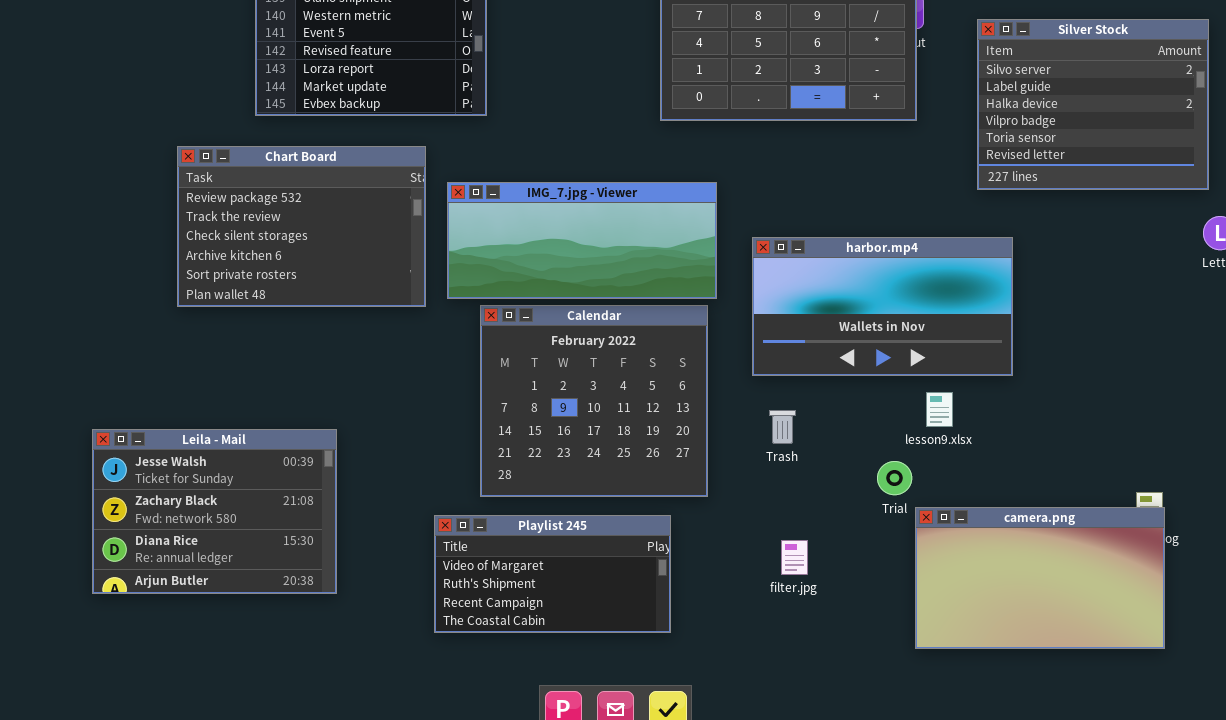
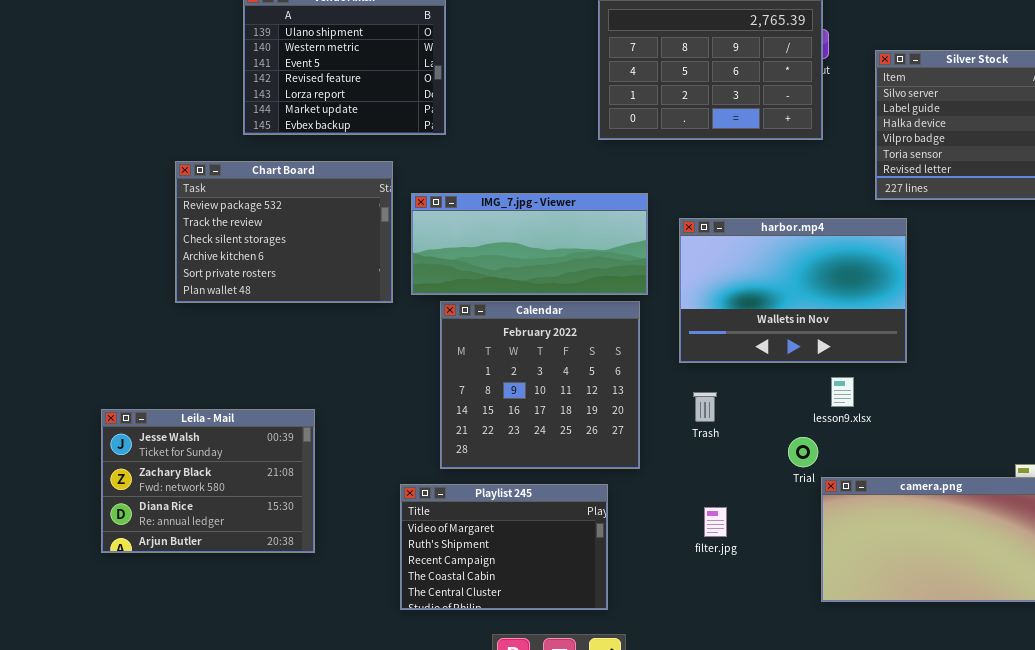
harbor.mp4: [752,237,1013,376] -> [679,218,907,363], resized
Playlist 245: [434,515,671,633] -> [400,484,608,610], resized

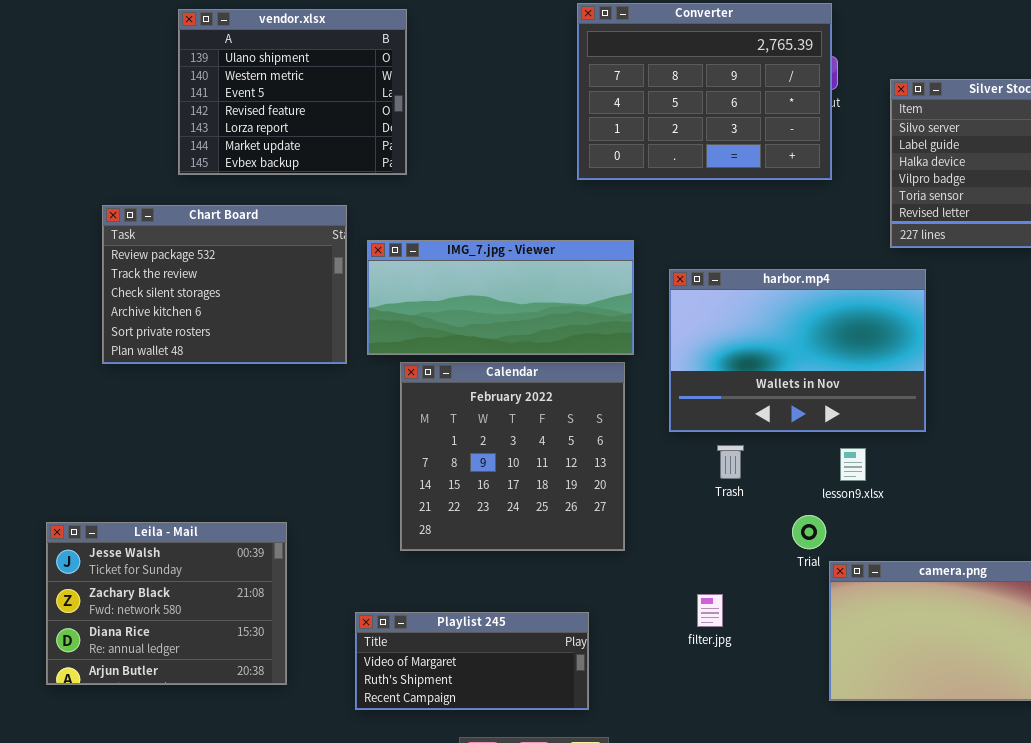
Trash: [693,392,717,422] -> [717,445,744,479], moved
Leila - Mail: [101,409,315,553] -> [46,522,287,685], moved
Playlist 245: [400,484,608,610] -> [355,612,589,710], resized

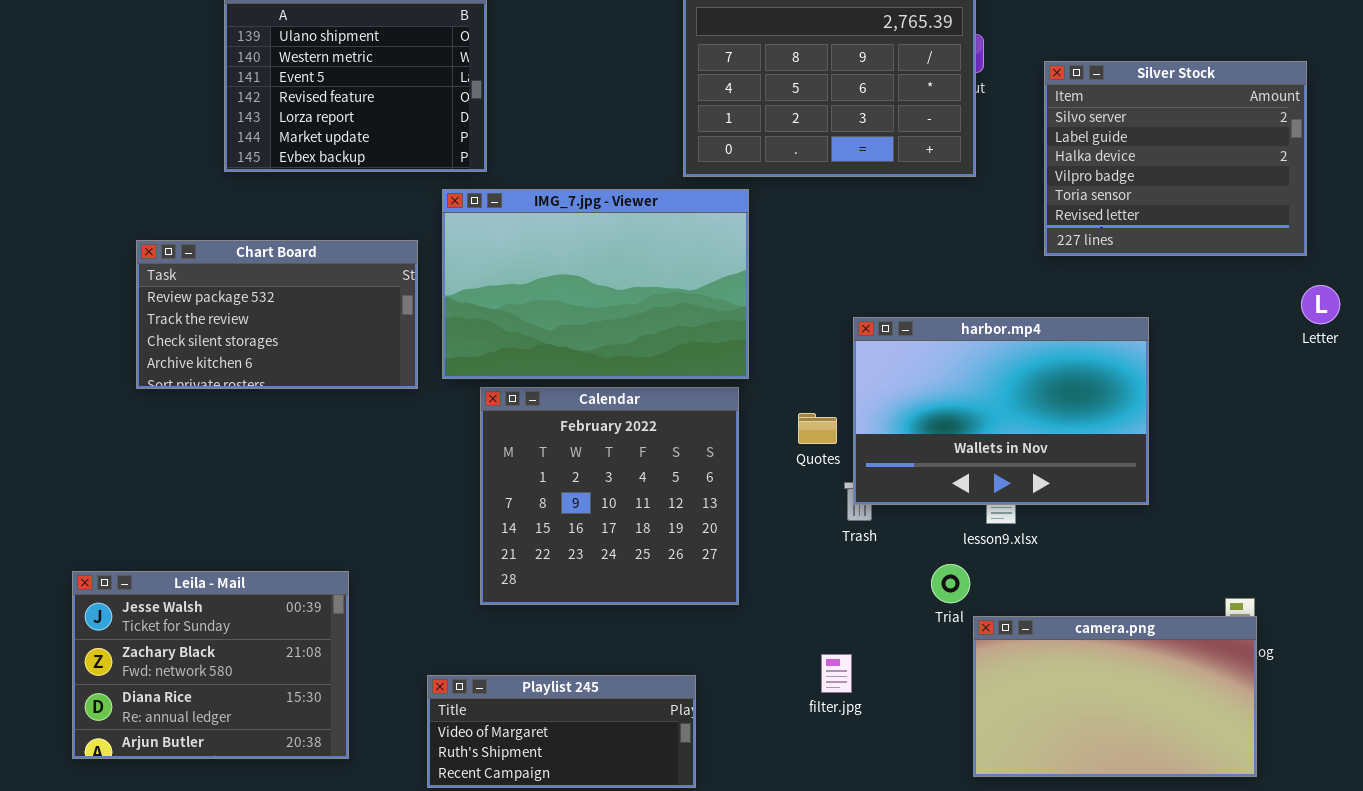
Chart Board: [102,205,347,364] -> [136,240,418,389], resized
IMG_7.jpg - Viewer: [367,240,634,355] -> [442,189,749,379], resized
harbor.mp4: [669,269,926,432] -> [853,317,1149,505], moved

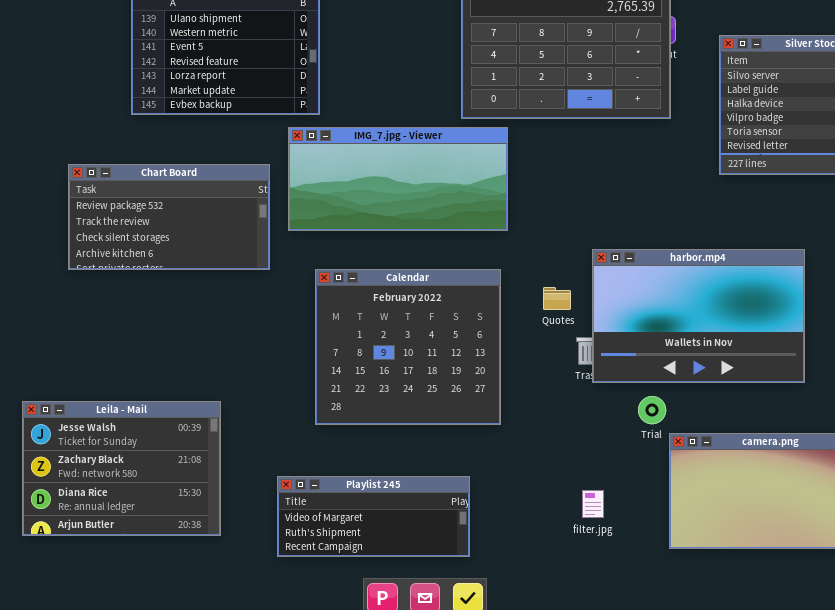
IMG_7.jpg - Viewer: [442,189,749,379] -> [288,127,508,231], resized
harbor.mp4: [853,317,1149,505] -> [592,249,805,383], moved
filter.jpg: [821,654,852,693] -> [582,490,604,518], moved

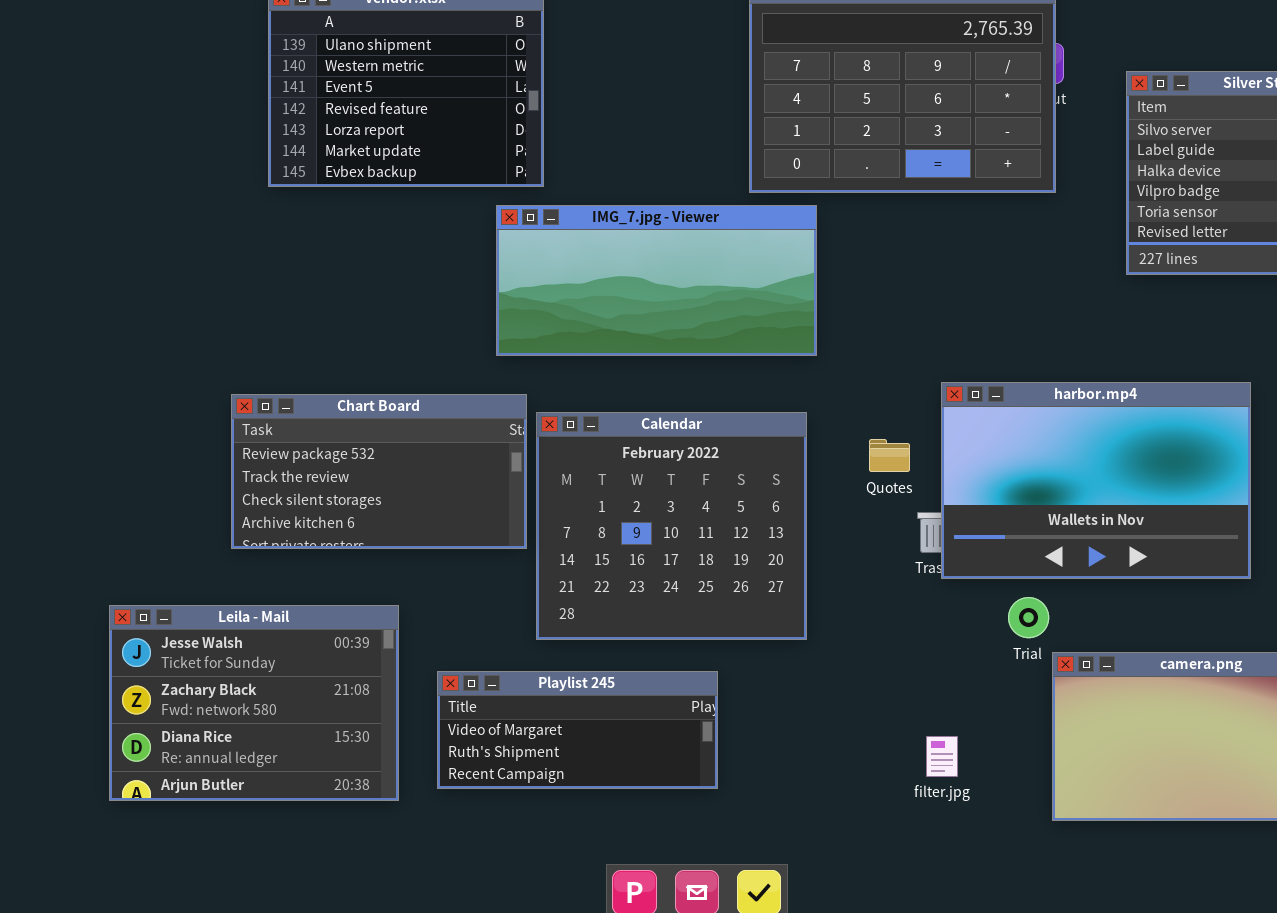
Chart Board: [68,164,270,270] -> [231,394,527,549], moved
Playlist 245: [277,476,470,557] -> [437,671,718,789], moved

